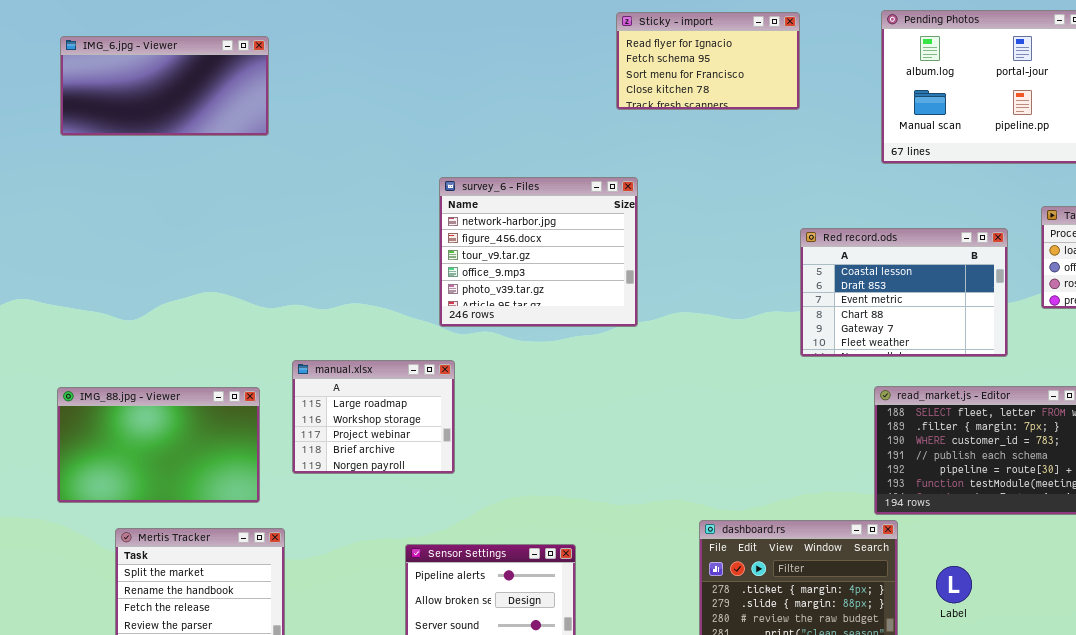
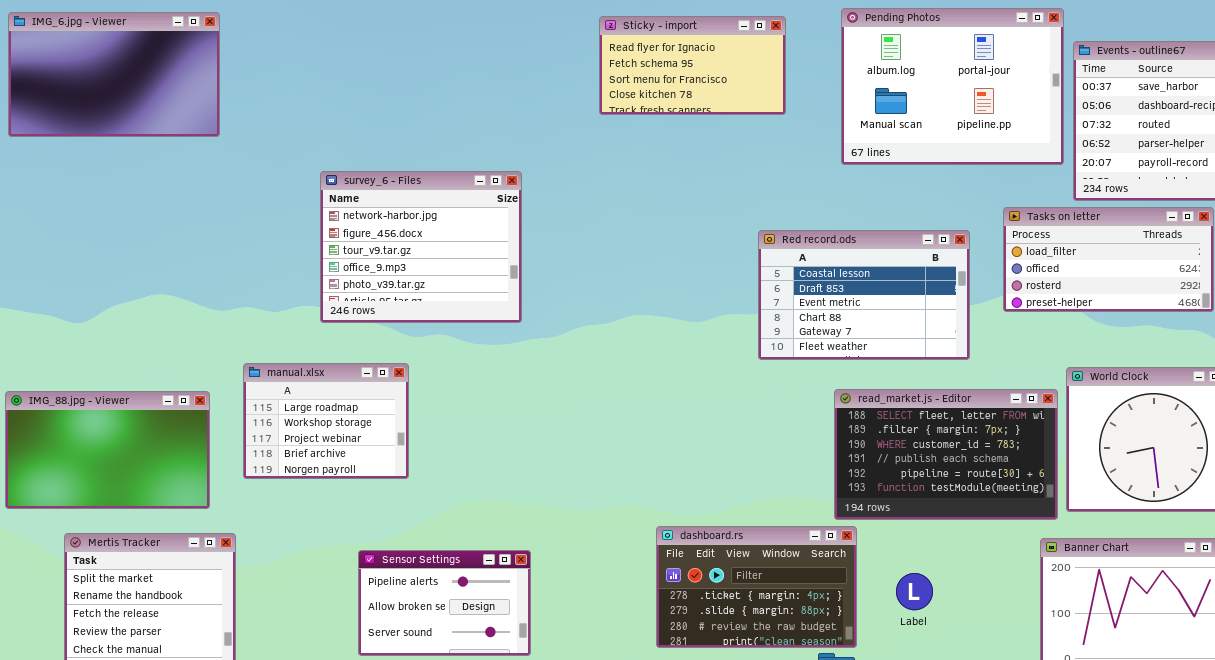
Sticky - import: [616,12,800,110] -> [599,16,786,115], moved
IMG_6.jpg - Viewer: [60,36,269,136] -> [8,12,220,137], resized
survey_6 - Files: [439,177,638,327] -> [320,171,522,323], moved

